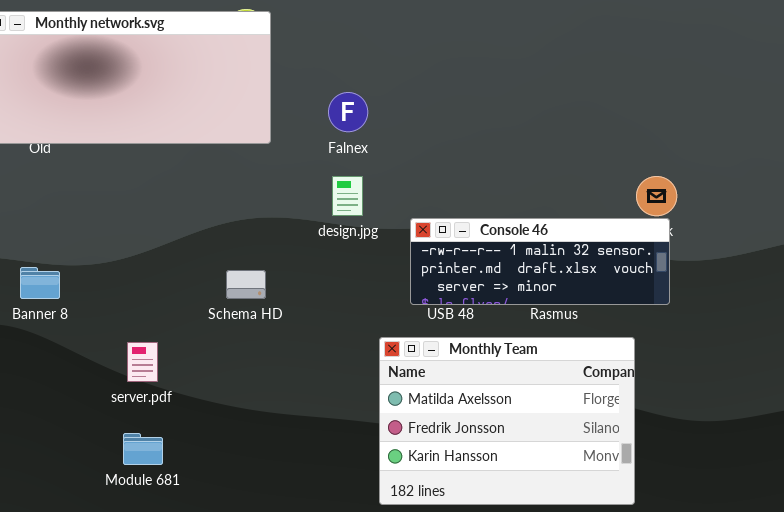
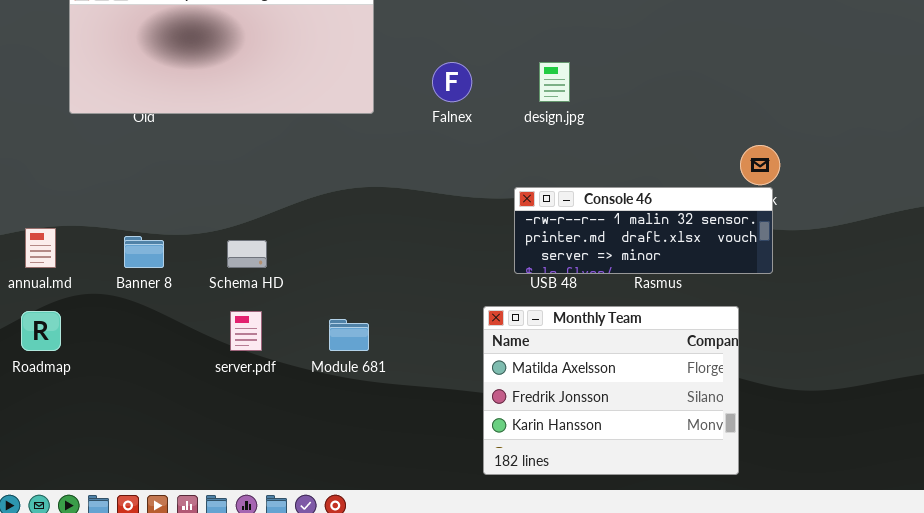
design.jpg: [332,176,363,216] -> [539,62,570,102], moved
Schema HD: [226,270,266,299] -> [227,240,267,268], moved
Module 681: [123,433,163,465] -> [329,319,369,351], moved

